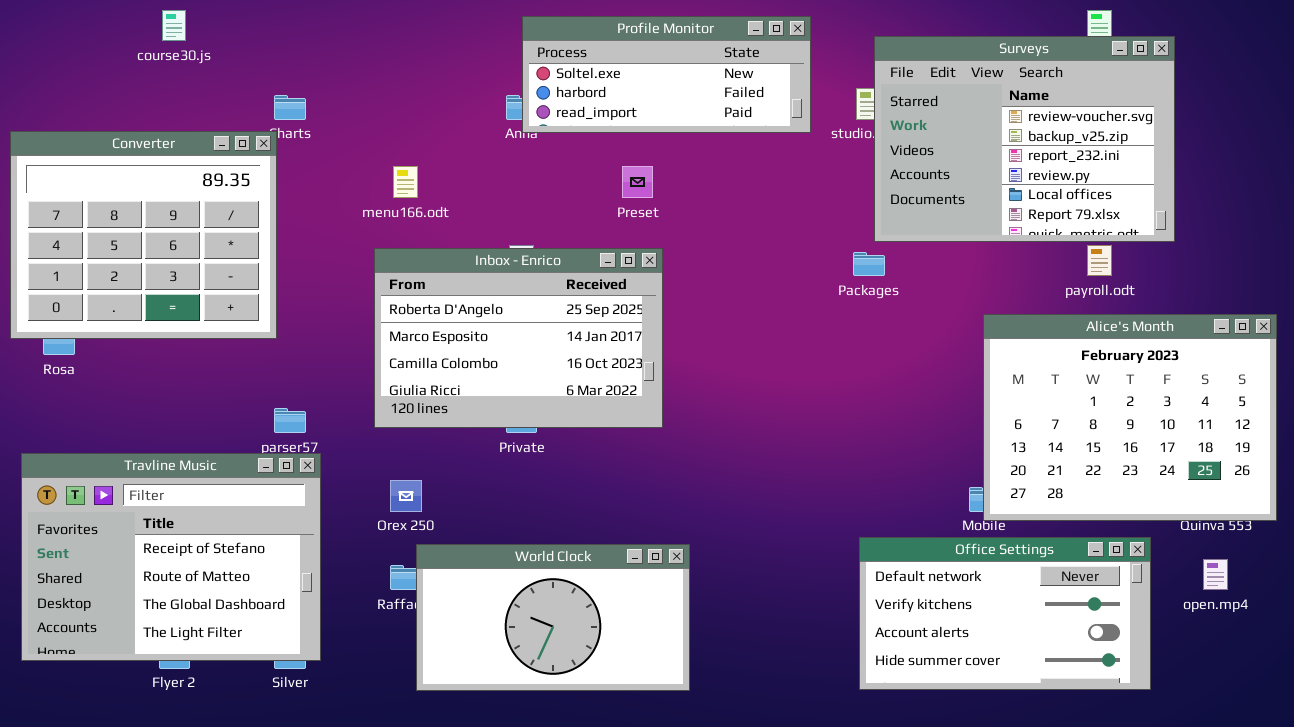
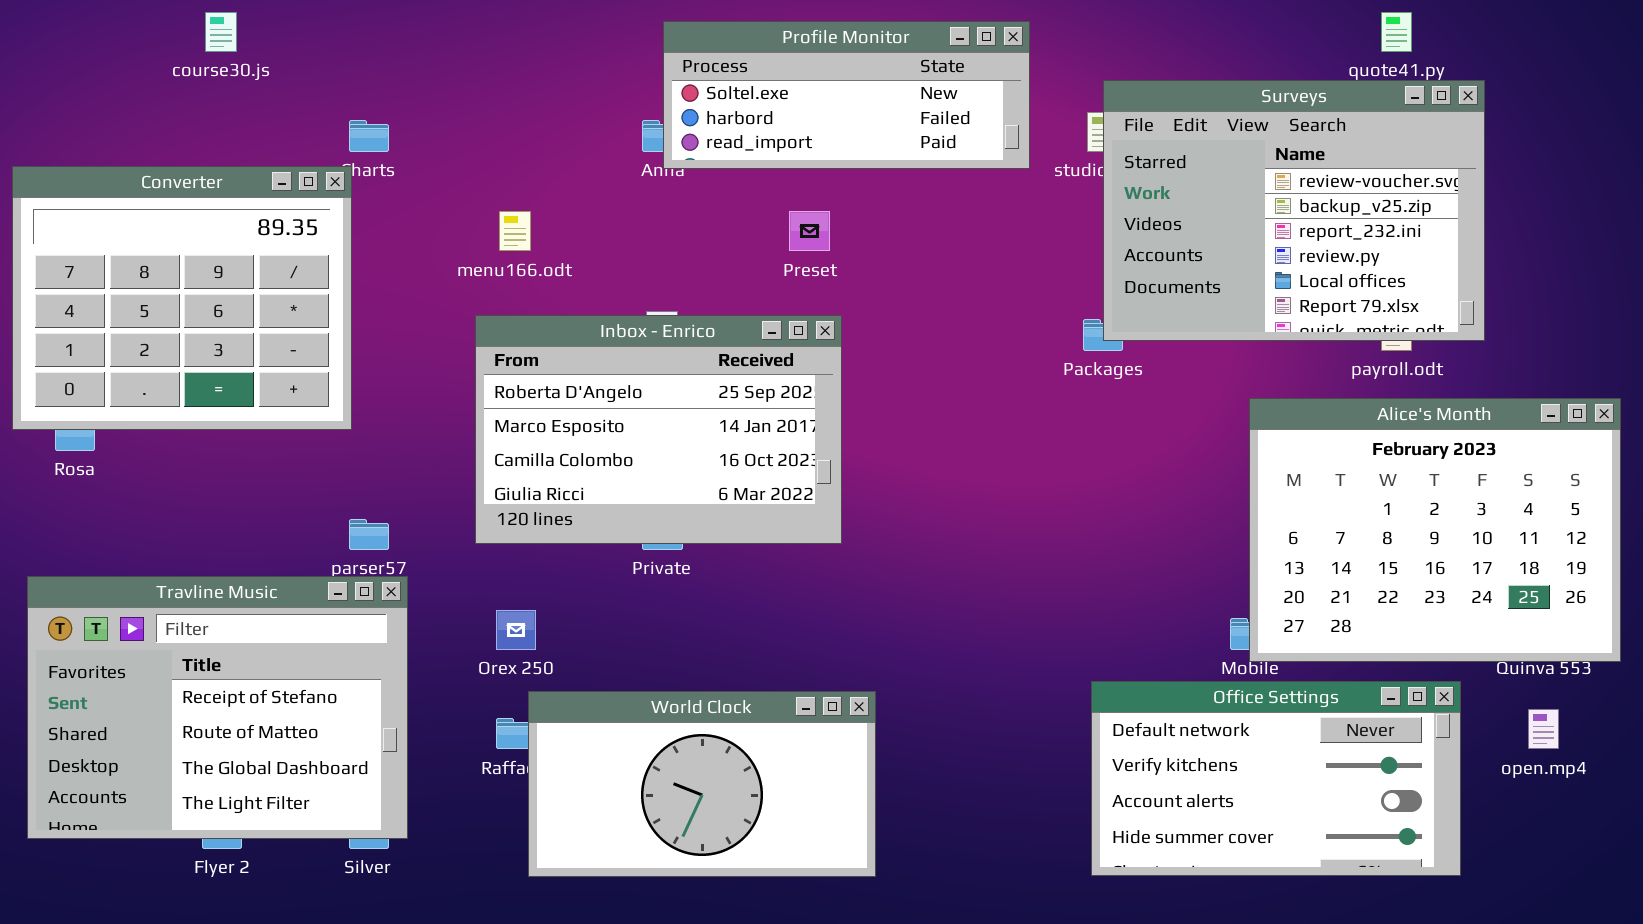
Surveys: [874,36,1175,242] -> [1103,80,1485,341], moved

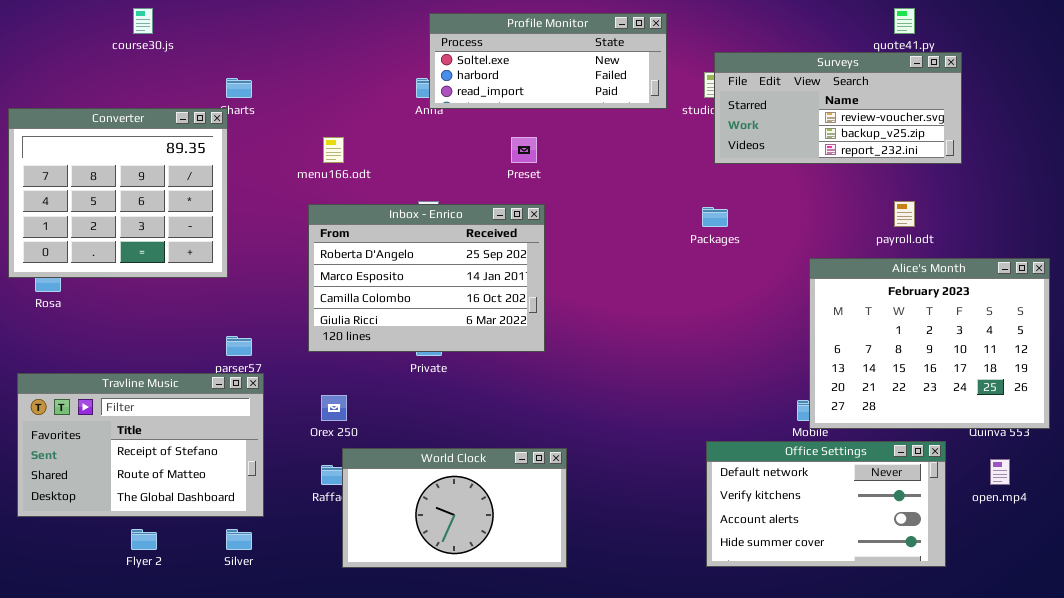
Surveys: [1103,80,1485,341] -> [714,52,962,164], resized
Travline Music: [27,576,408,839] -> [17,373,264,517], resized

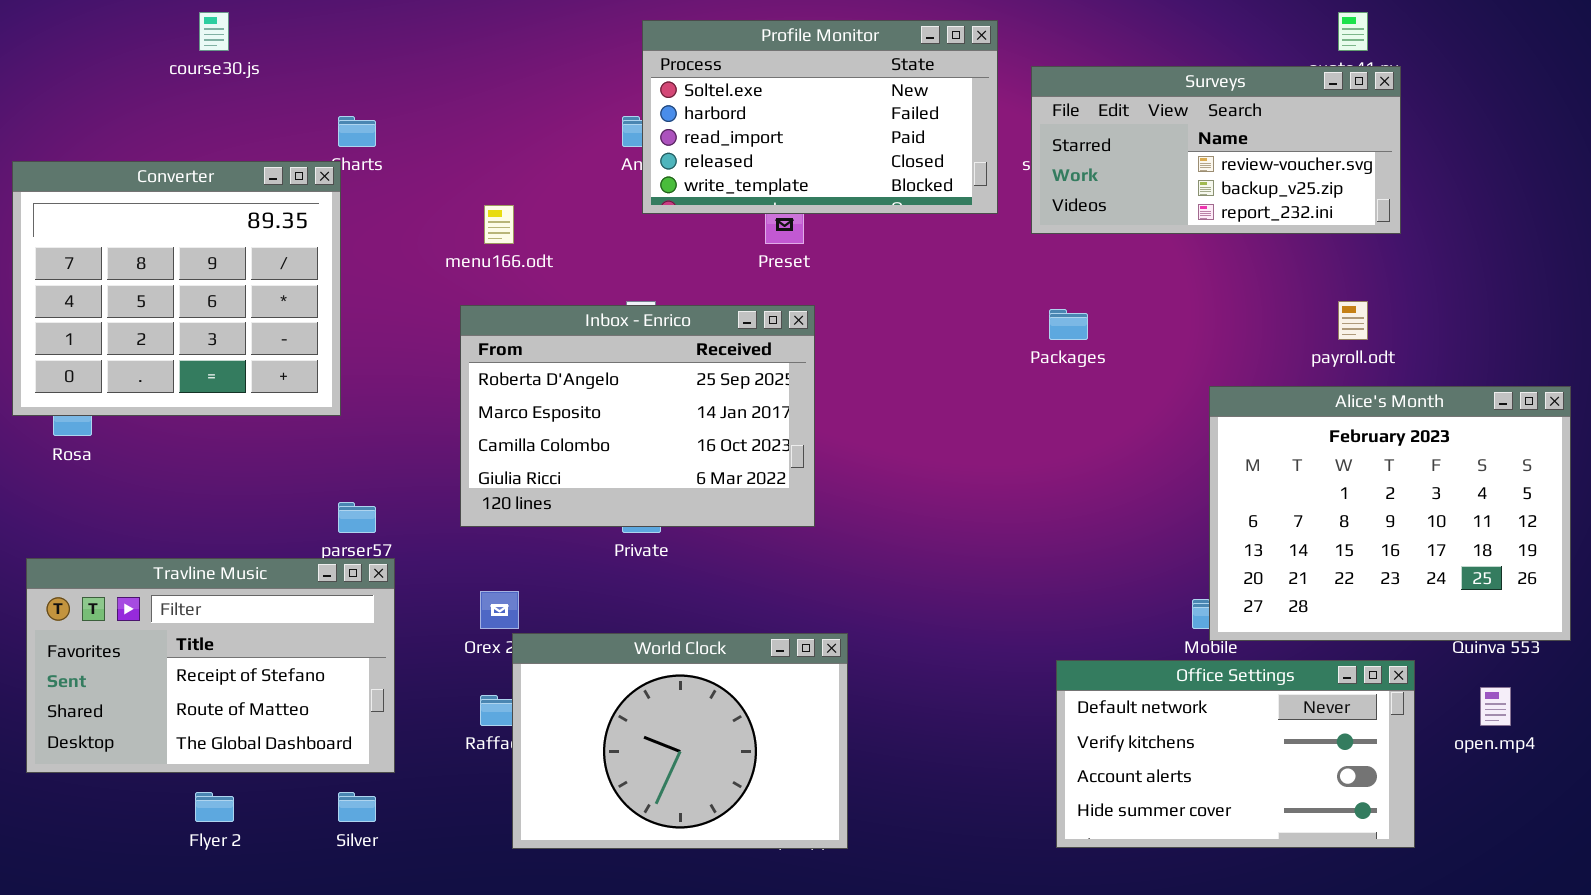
Profile Monitor: [429,13,667,109] -> [642,20,998,214], resized
Surveys: [714,52,962,164] -> [1031,66,1401,234], moved
World Clock: [342,448,567,568] -> [512,633,848,849], resized

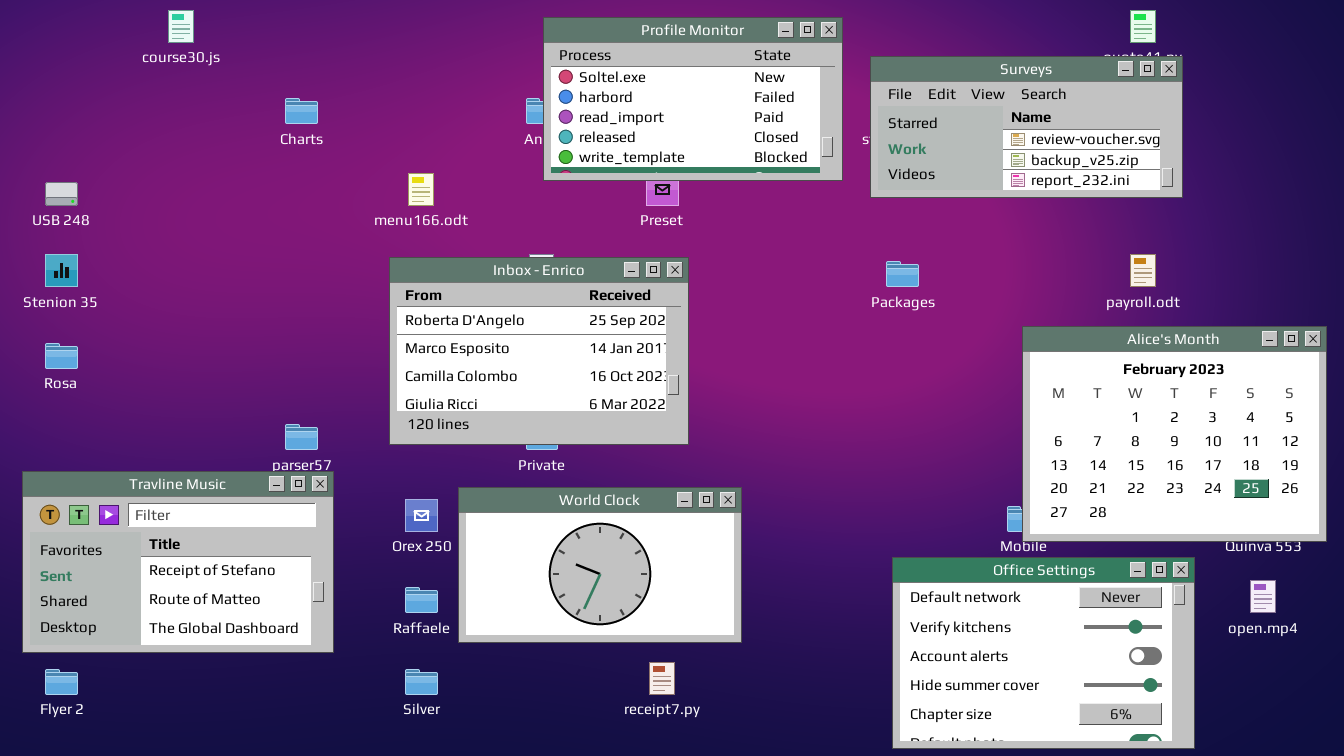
Converter: [12,161,341,416] -> none, closed
World Clock: [512,633,848,849] -> [458,487,742,643], moved, resized
Office Settings: [1056,660,1415,848] -> [892,557,1195,749], resized
Flyer 2: [195,792,234,822] -> [45,669,78,695], moved
Silver: [338,792,376,822] -> [405,669,438,695], moved

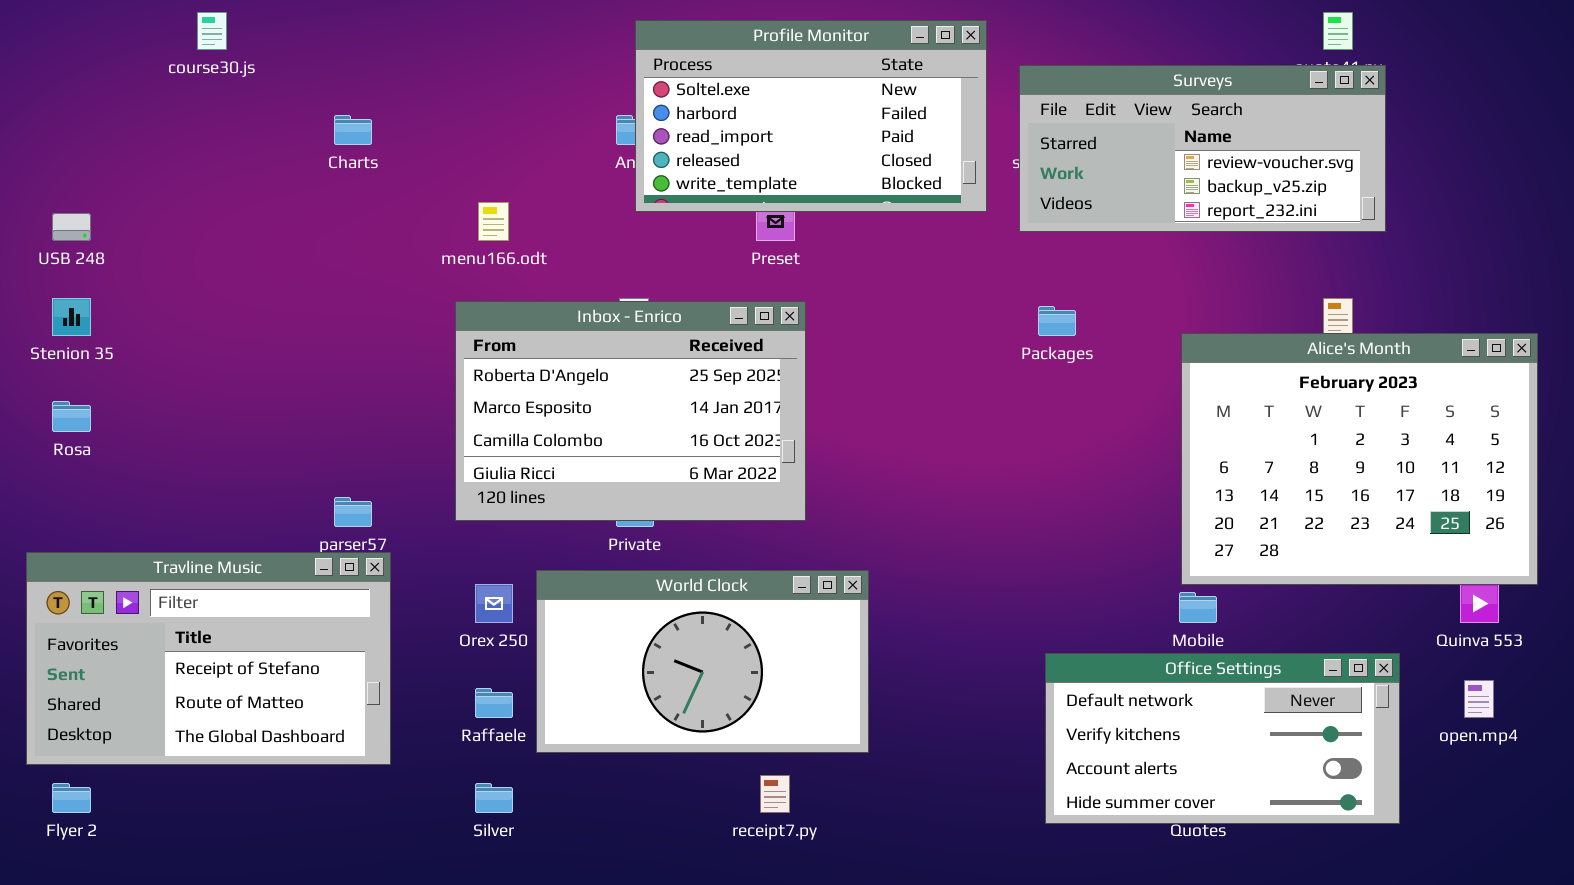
Alice's Month: [1022,326,1327,542] -> [1181,333,1538,585], moved
Office Settings: [892,557,1195,749] -> [1045,653,1400,824], resized

